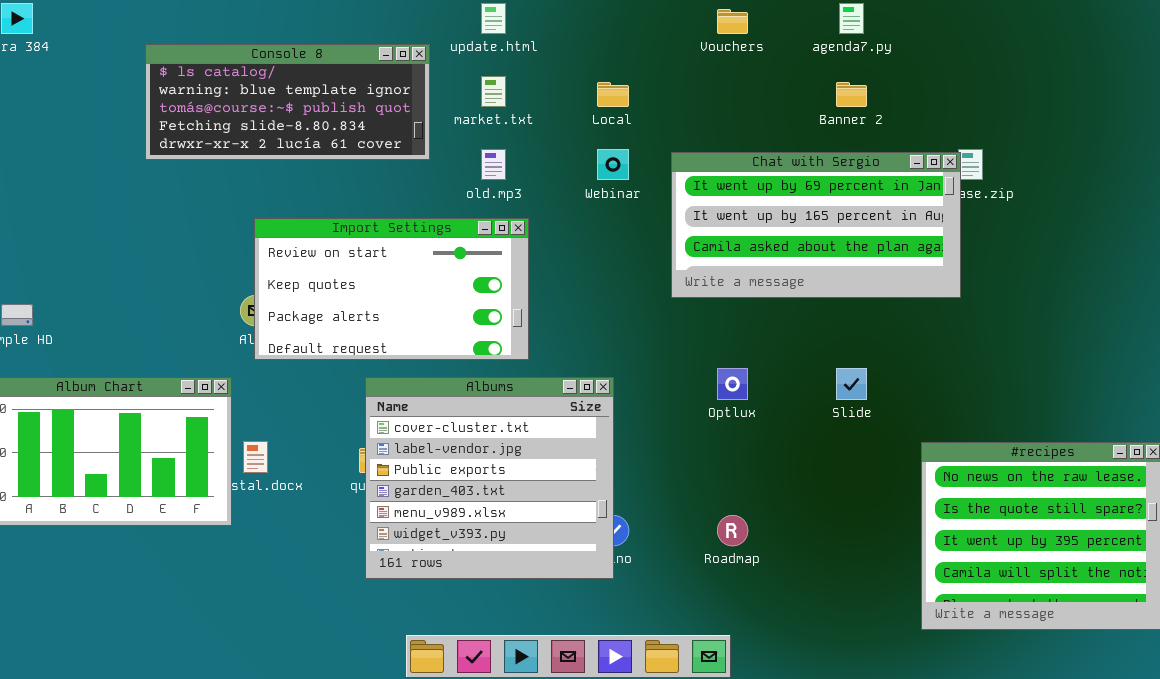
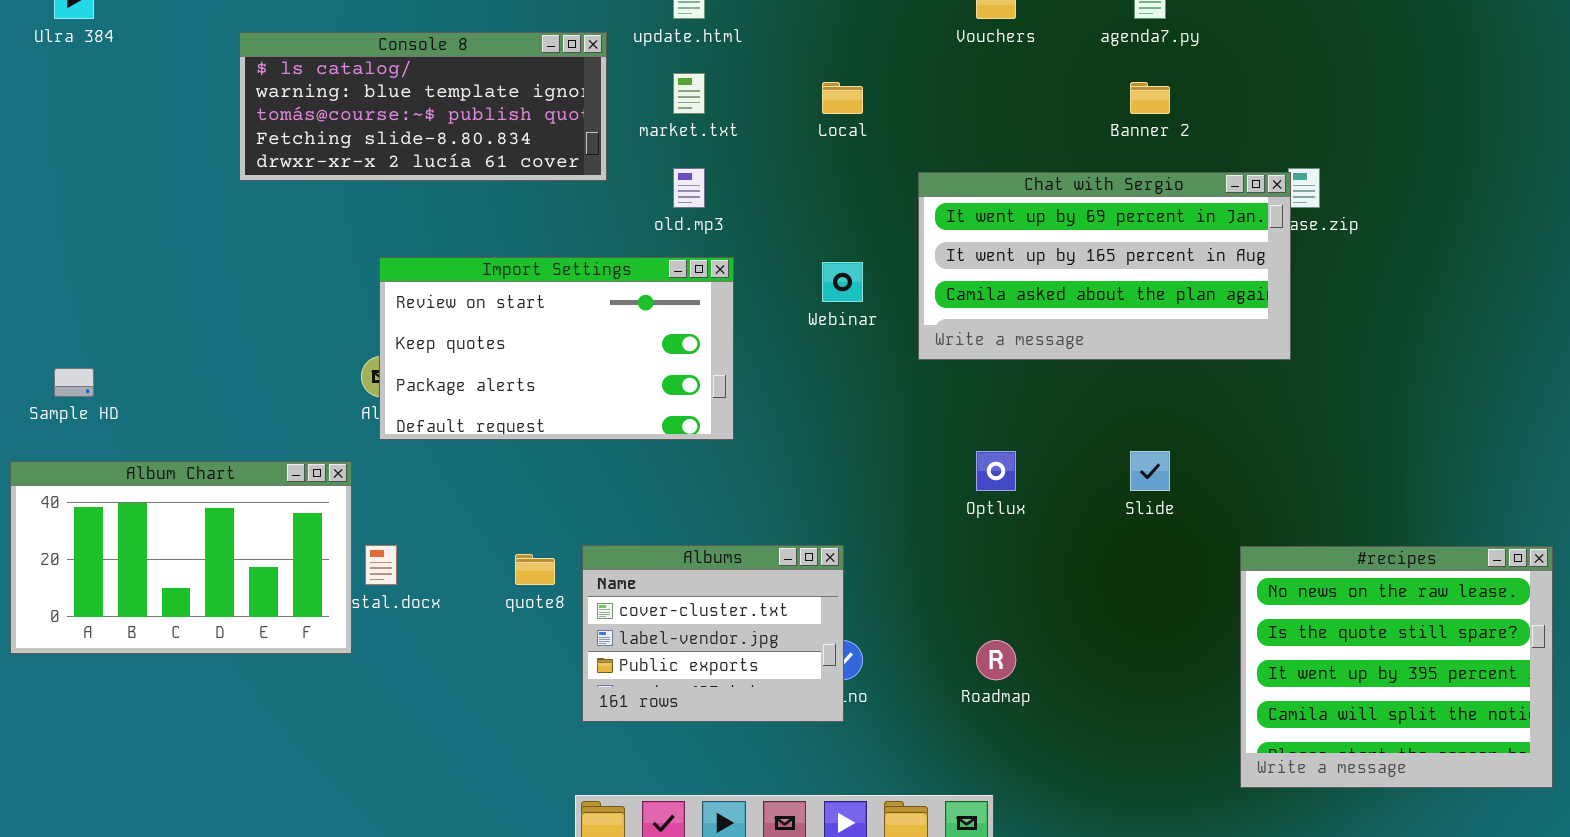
Webinar: [597,149,629,180] -> [822,262,863,302], moved
Albums: [365,377,614,579] -> [582,545,844,722], resized

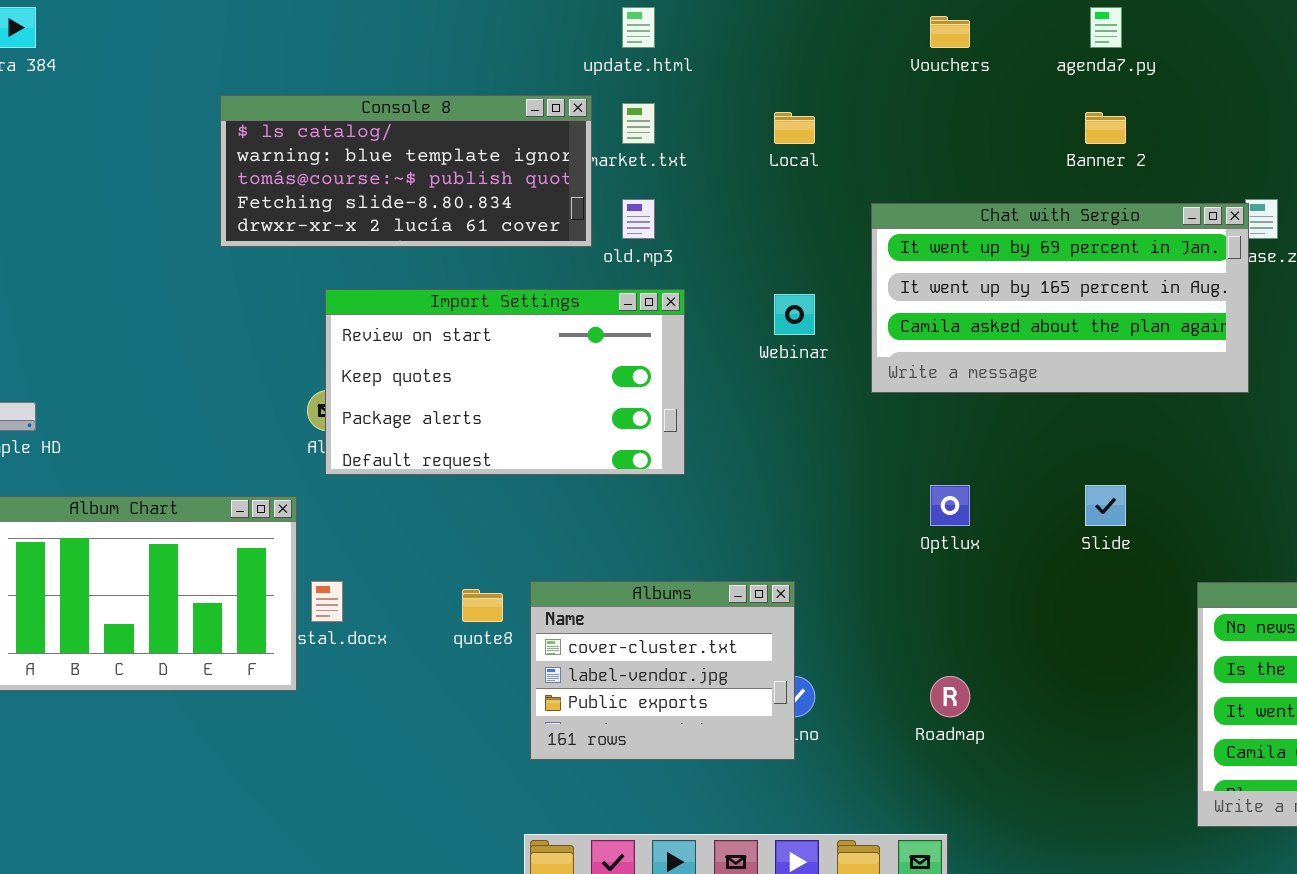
Console 8: [239,32,607,181] -> [220,95,592,247], moved

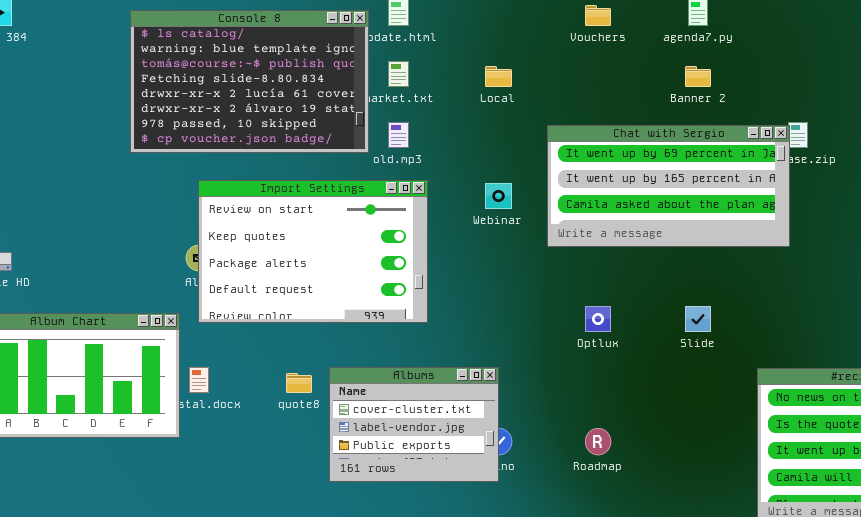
Console 8: [220,95,592,247] -> [130,10,369,153], resized
Import Settings: [325,289,685,475] -> [198,180,428,323], resized

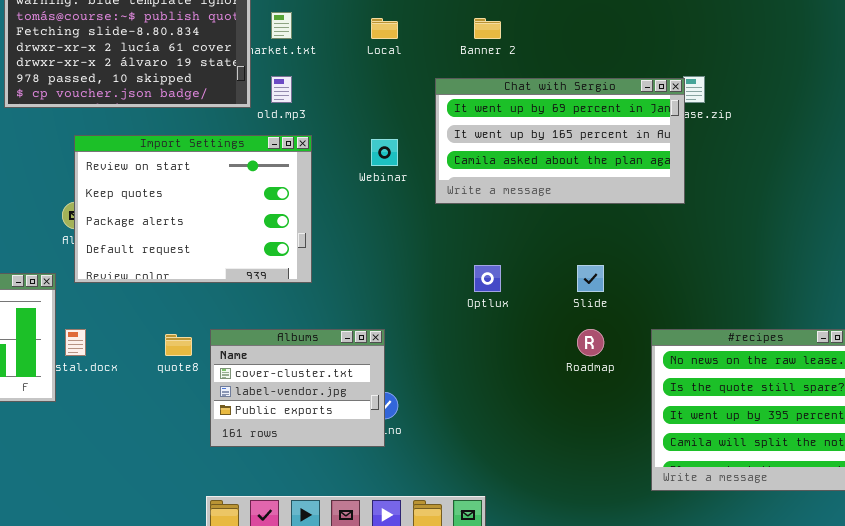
Banner 2: [685,66,711,87] -> [474,18,501,39], moved
Roadmap: [585,428,611,455] -> [577,329,604,356], moved

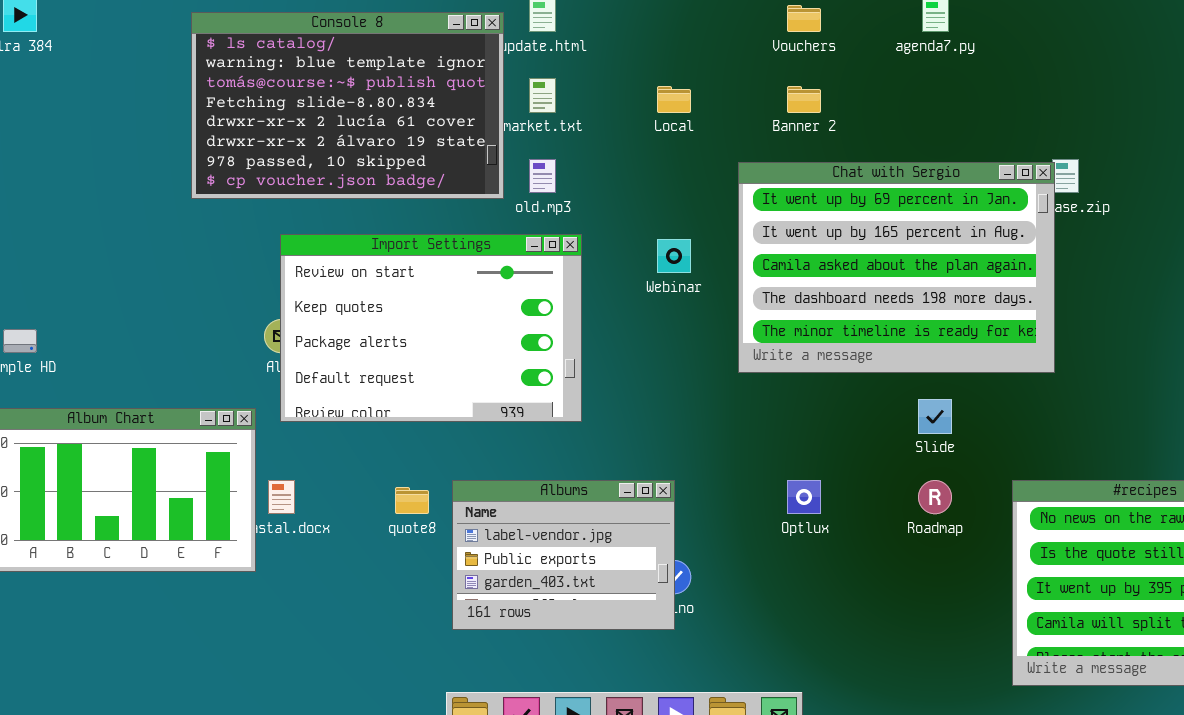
Chat with Sergio: [435,78,685,204] -> [738,162,1055,373], resized
Optlux: [474,265,501,292] -> [787,480,821,514], moved
Albums: [210,329,385,447] -> [452,480,675,630], scrolled down 1 row

